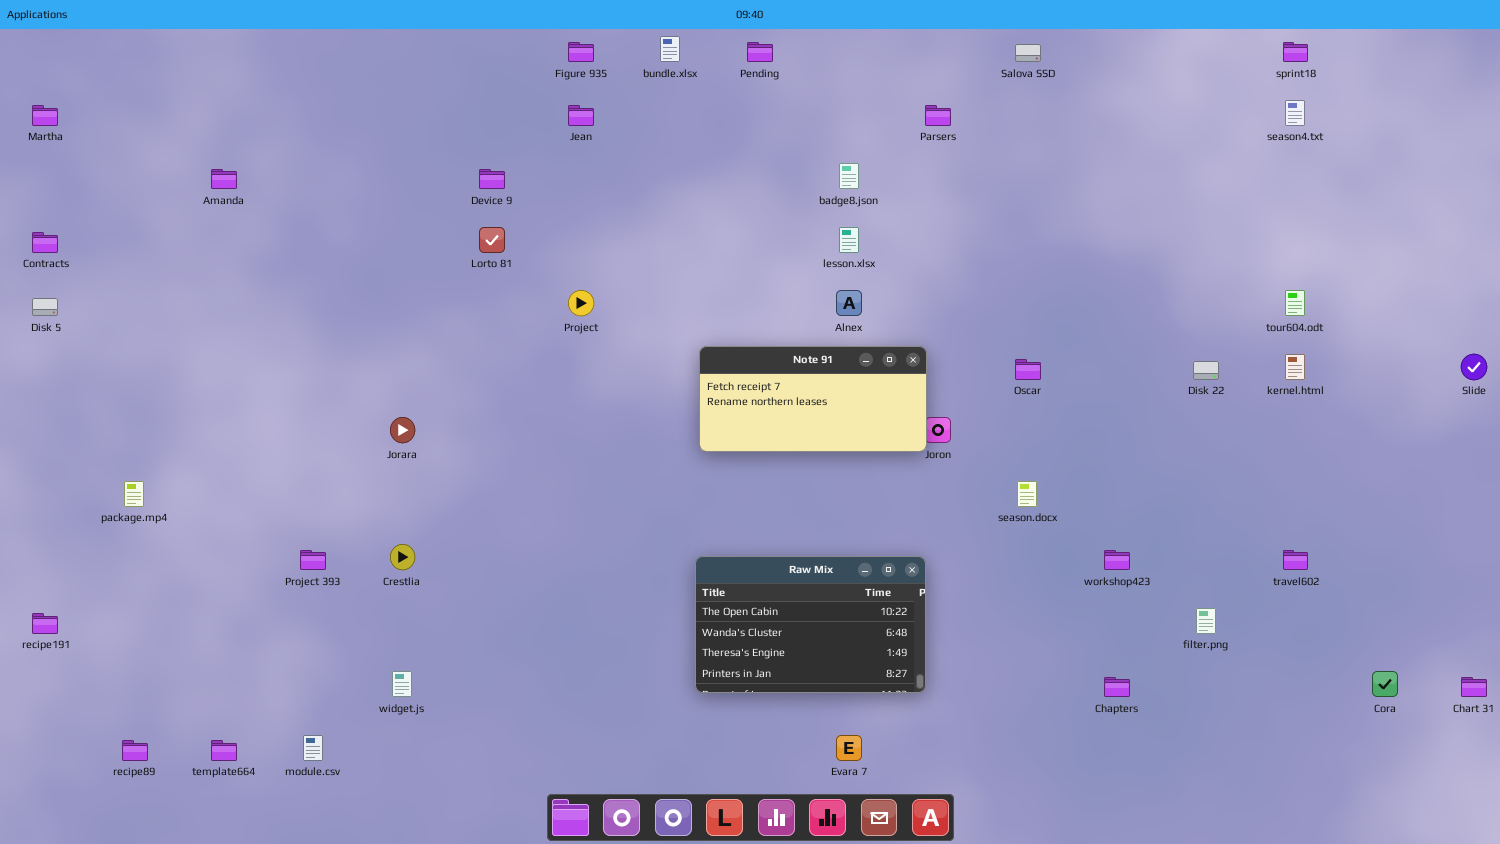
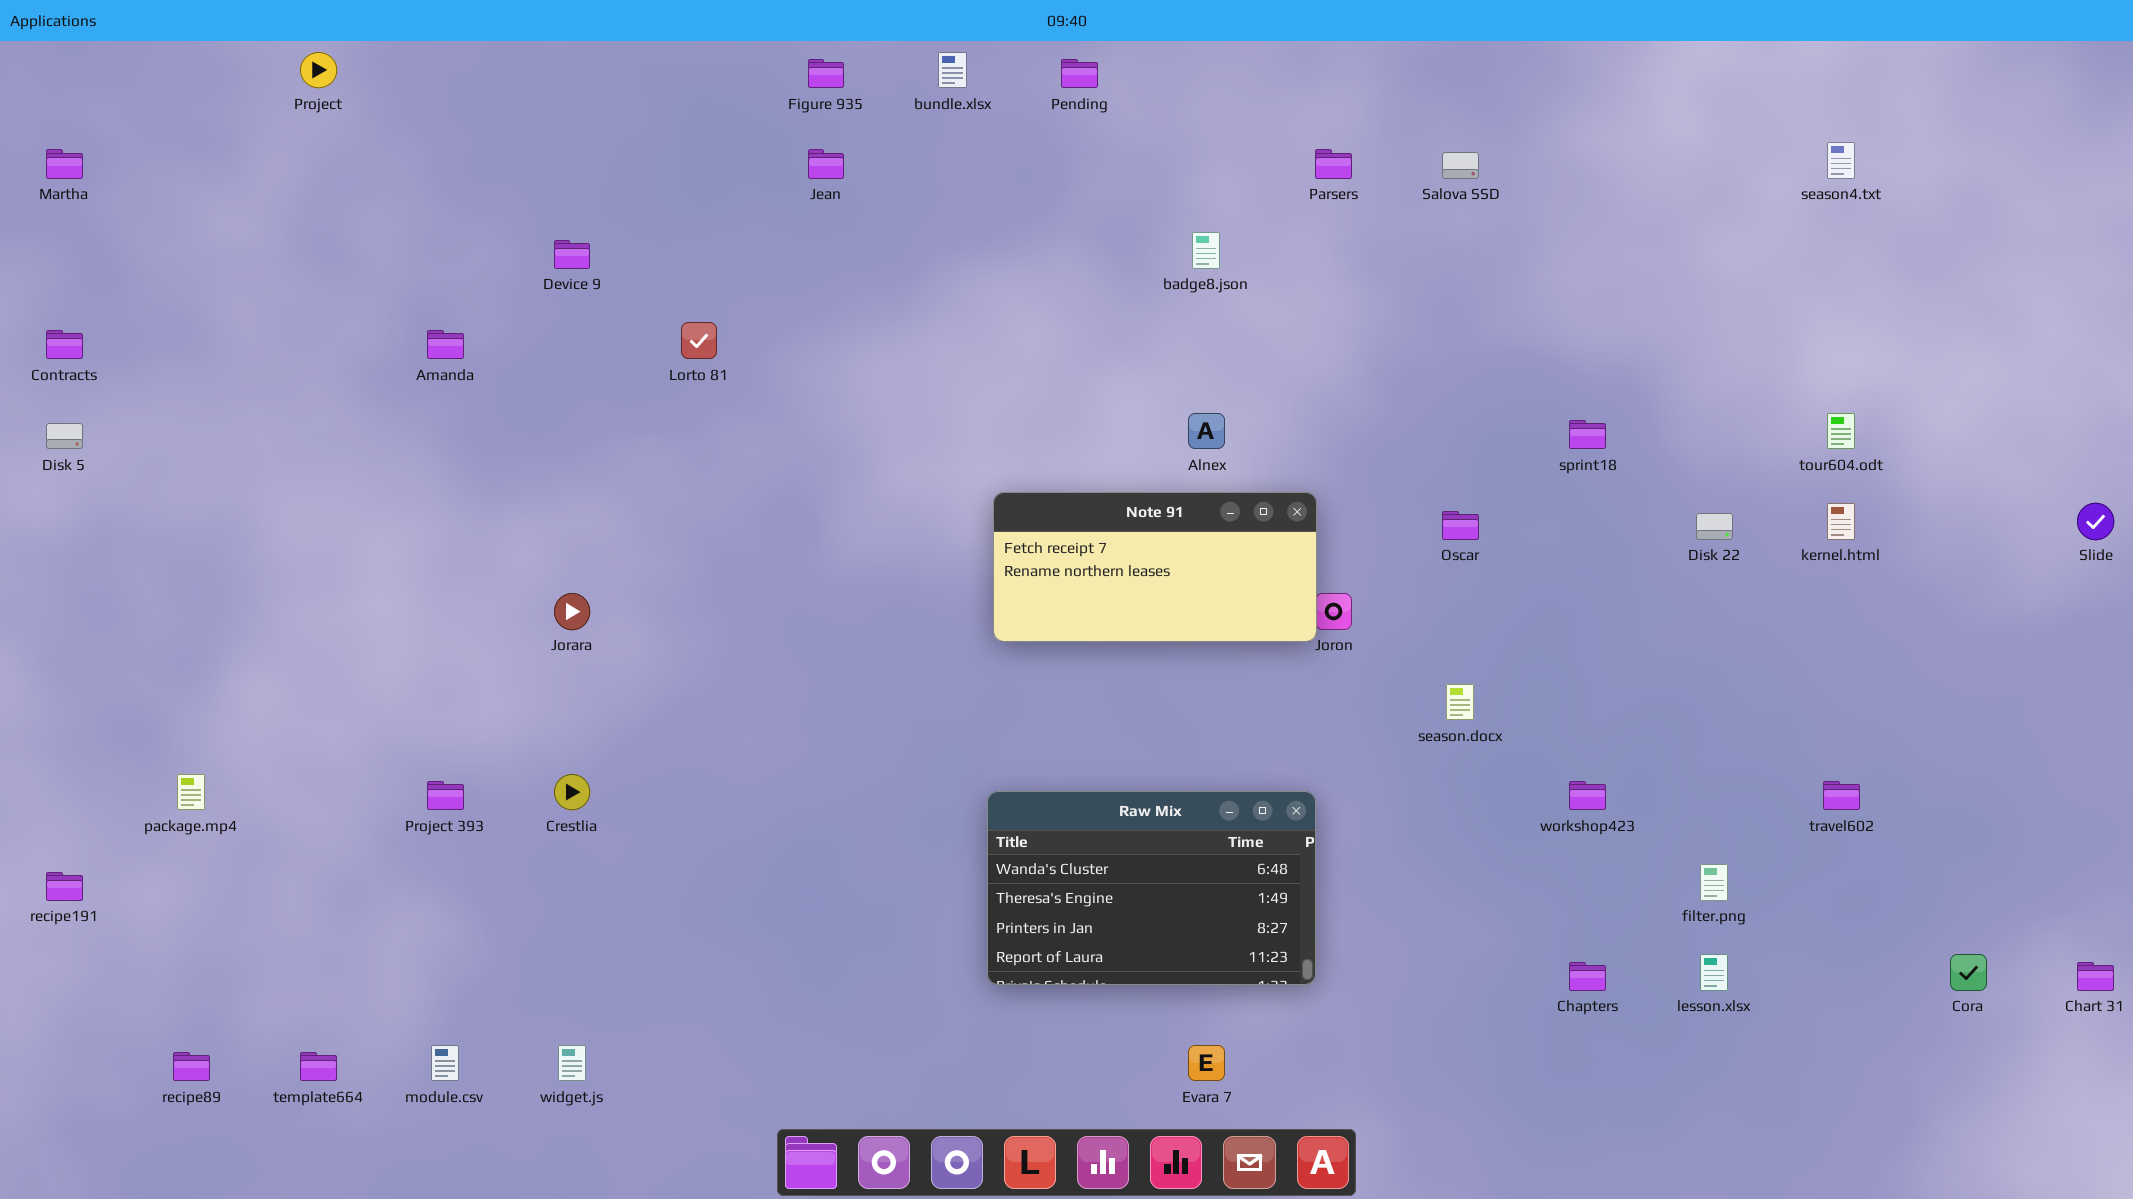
sprint18: [1283,42,1308,62] -> [1569,420,1606,449], moved
Salova SSD: [1015,44,1041,62] -> [1442,152,1479,179], moved
Amanda: [211,169,237,189] -> [427,330,464,359], moved
Device 9: [479,169,505,189] -> [554,240,590,269], moved
lesson.xlsx: [839,227,859,253] -> [1700,954,1728,991], moved
Project: [568,290,594,316] -> [300,52,337,88], moved
package.mp4: [124,481,144,507] -> [177,774,205,810], moved
Raw Mix: [695,556,926,693] -> [987,791,1316,985], scrolled down 1 row
widget.js: [392,671,412,697] -> [558,1045,586,1081], moved

